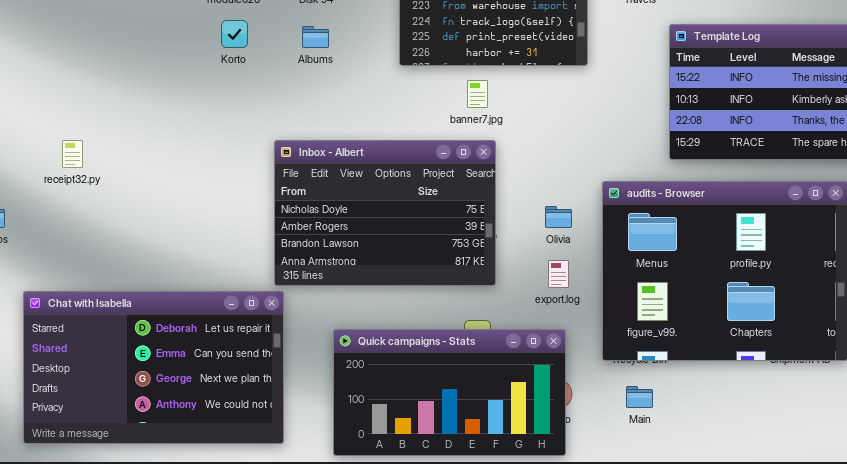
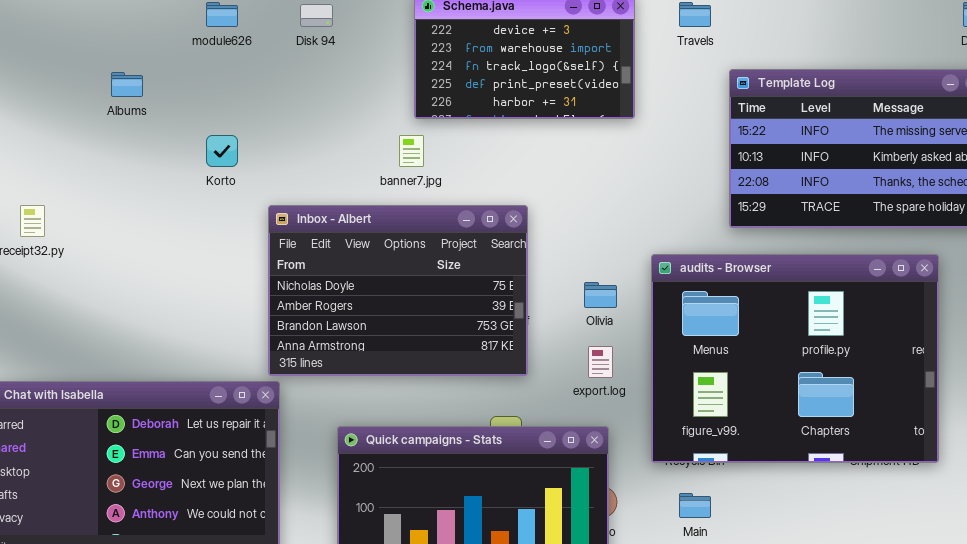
Korto: [221,20,248,48] -> [206,135,238,167], moved
Albums: [302,26,329,48] -> [111,72,143,97], moved
banner7.jpg: [467,80,488,108] -> [399,135,424,167], moved

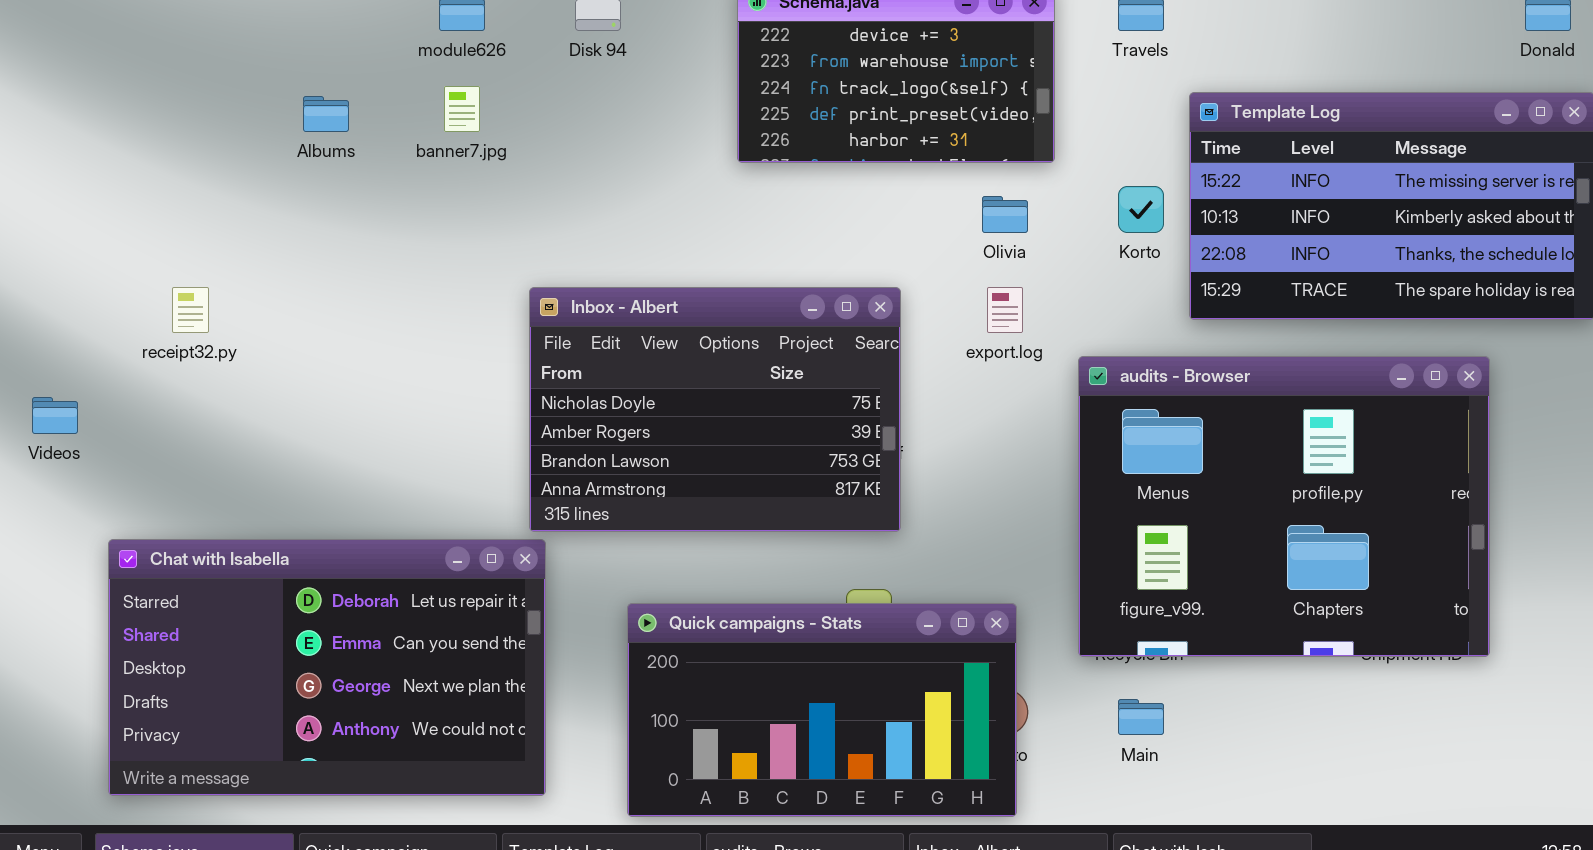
Korto: [206,135,238,167] -> [1118,186,1164,233], moved
banner7.jpg: [399,135,424,167] -> [444,86,480,132], moved
Olivia: [584,282,617,308] -> [982,196,1028,233], moved
export.log: [588,346,613,378] -> [987,287,1023,333], moved

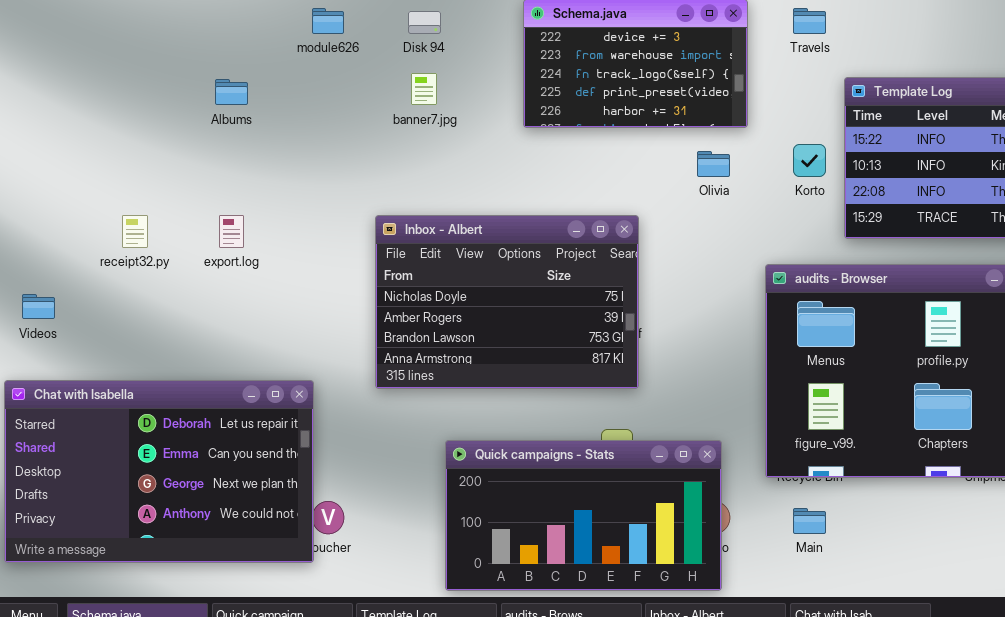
banner7.jpg: [444,86,480,132] -> [411,73,437,105], moved
export.log: [987,287,1023,333] -> [219,215,244,248], moved
Chat with Isabella: [108,539,546,796] -> [4,380,314,563], moved

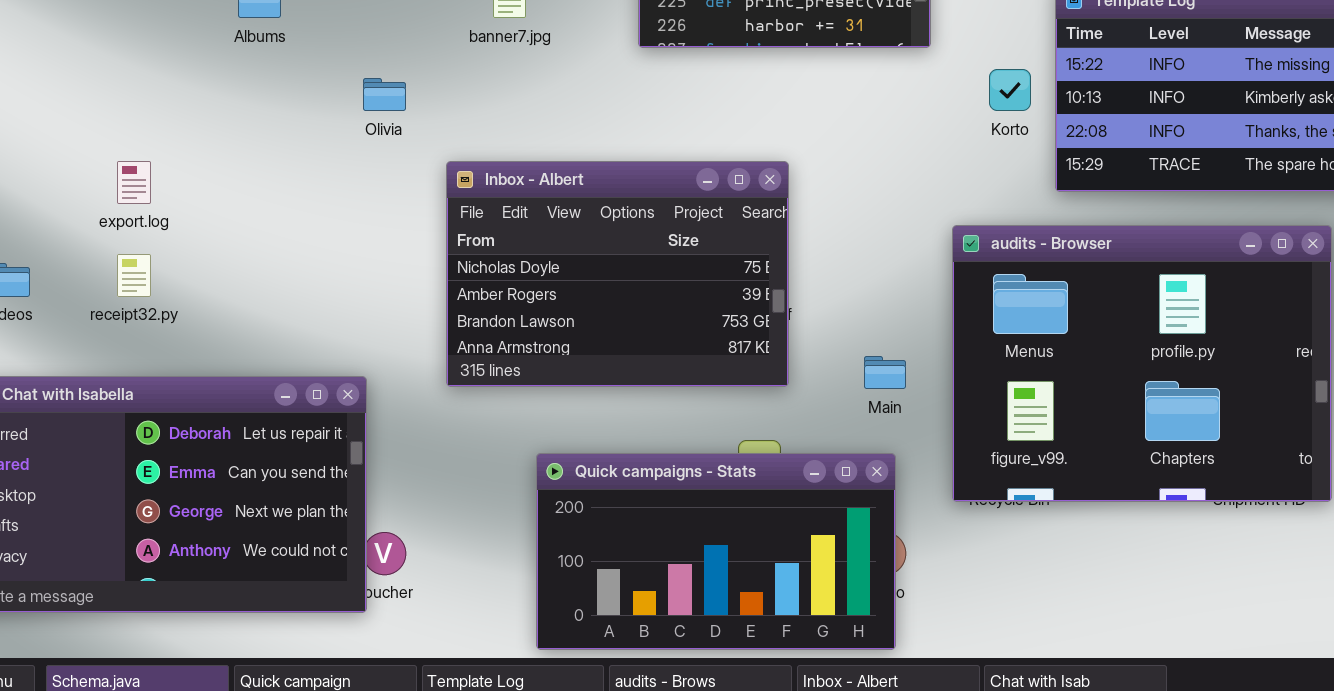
Olivia: [697,151,730,177] -> [363,78,406,111], moved
receipt32.py: [122,215,148,248] -> [117,254,151,297], moved
export.log: [219,215,244,248] -> [117,161,151,204], moved
Main: [793,508,826,534] -> [864,356,906,389], moved

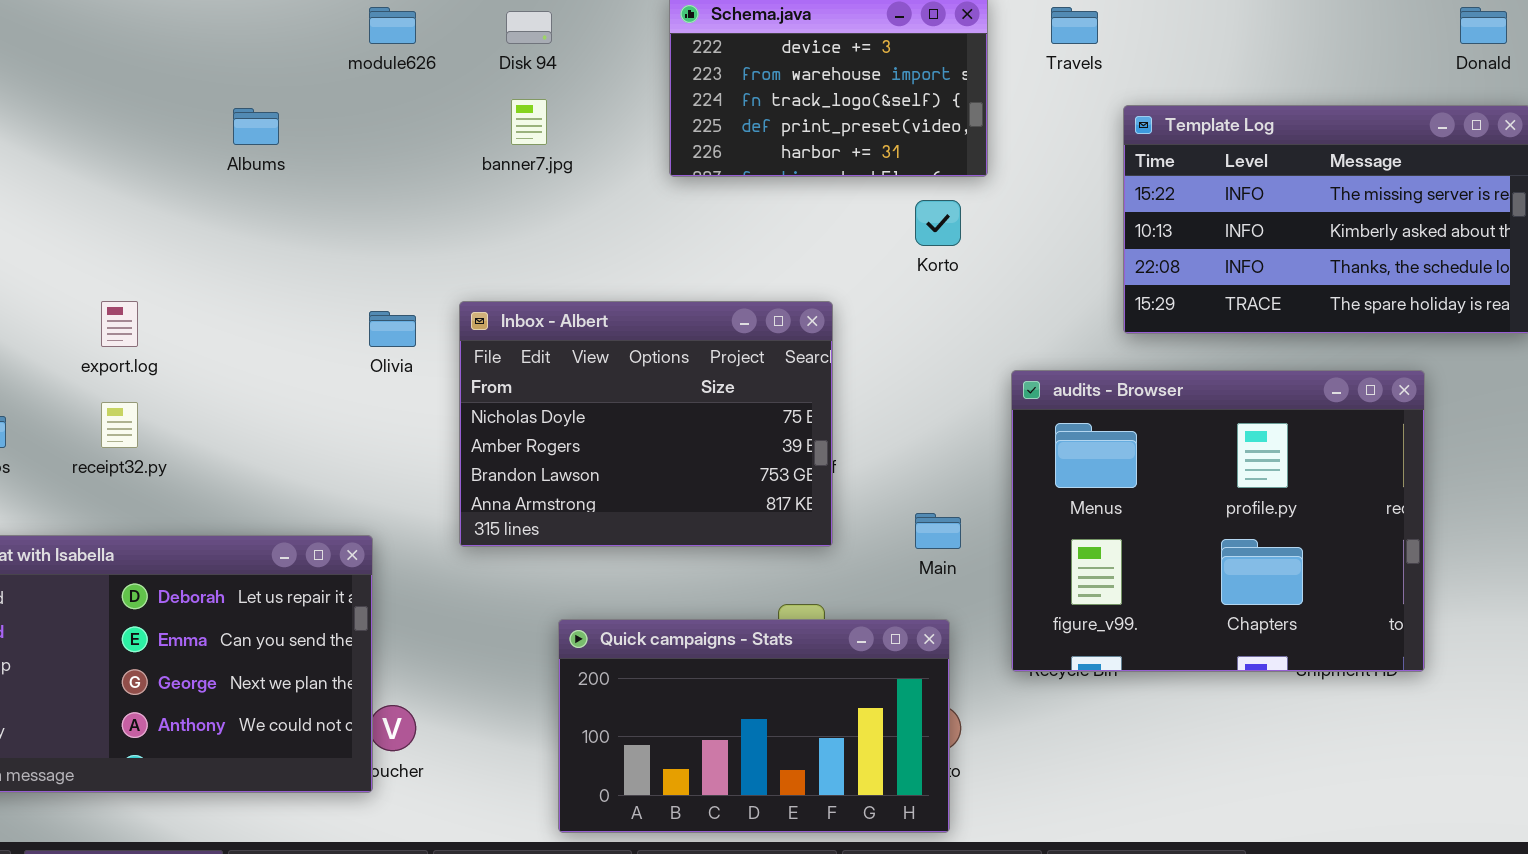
Korto: [989,69,1031,111] -> [915,200,961,246], moved
Olivia: [363,78,406,111] -> [369,311,416,347], moved

